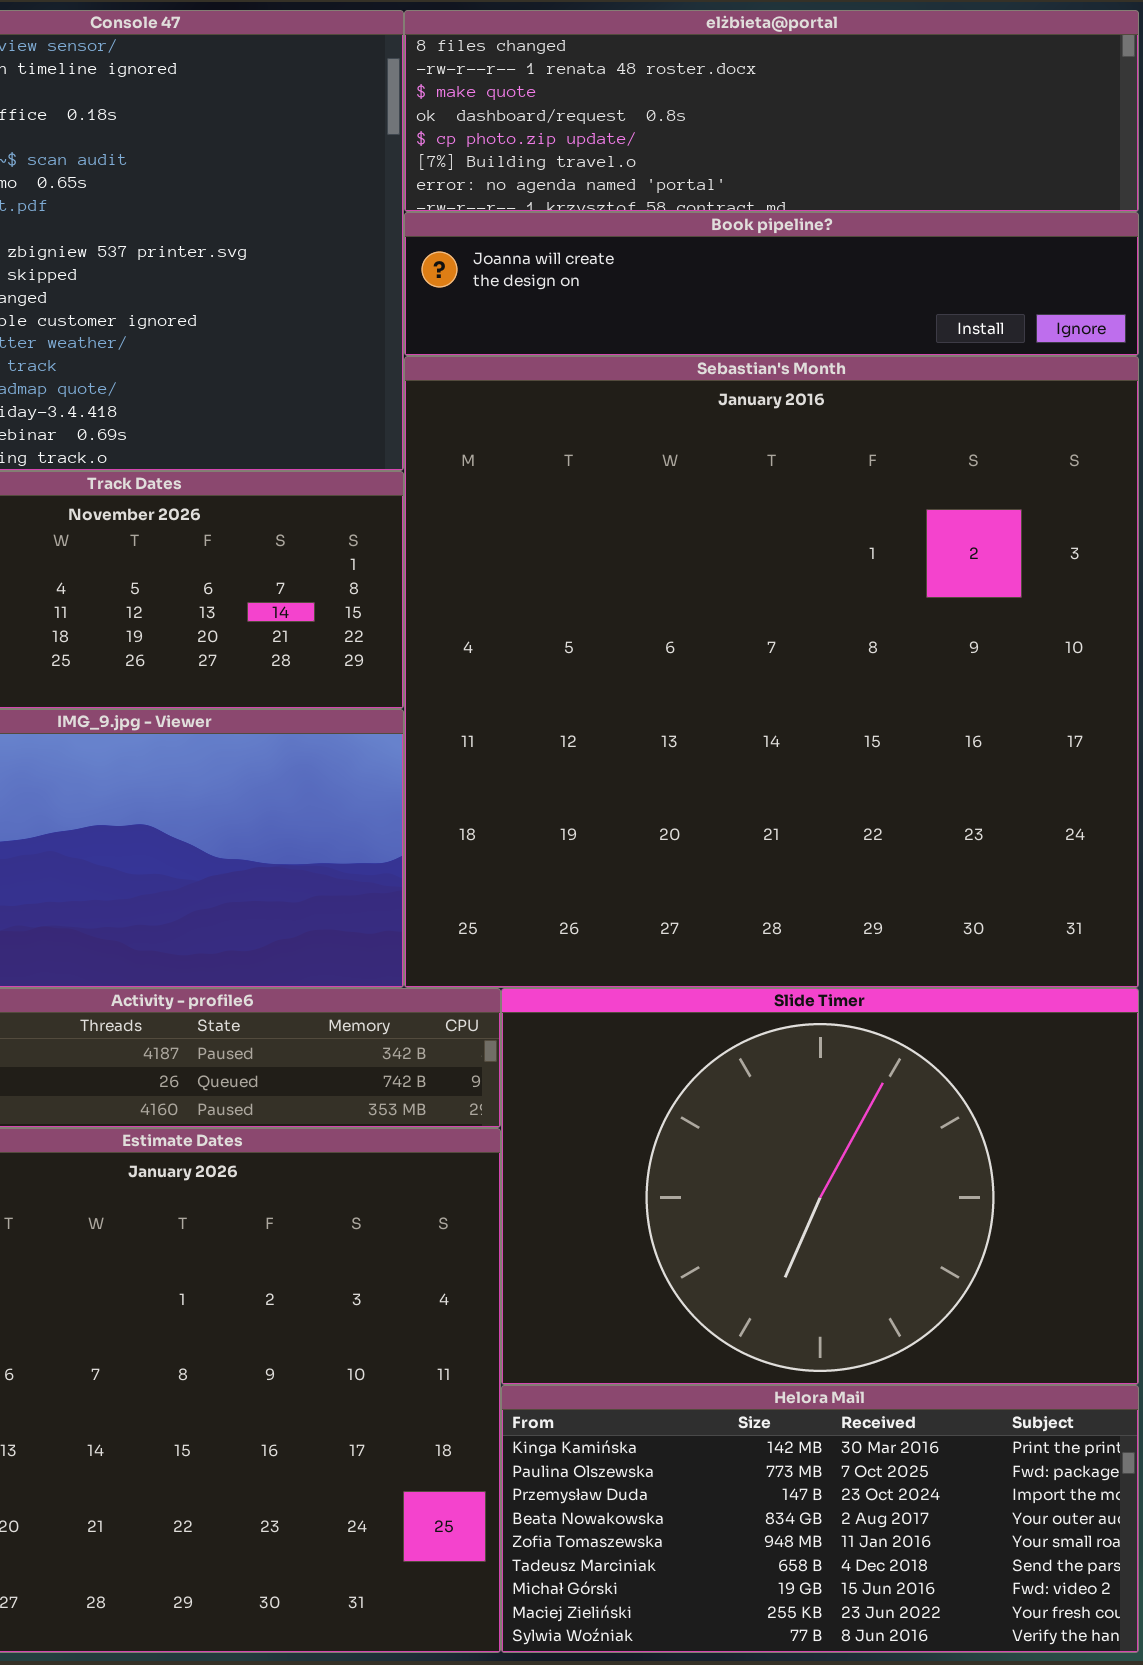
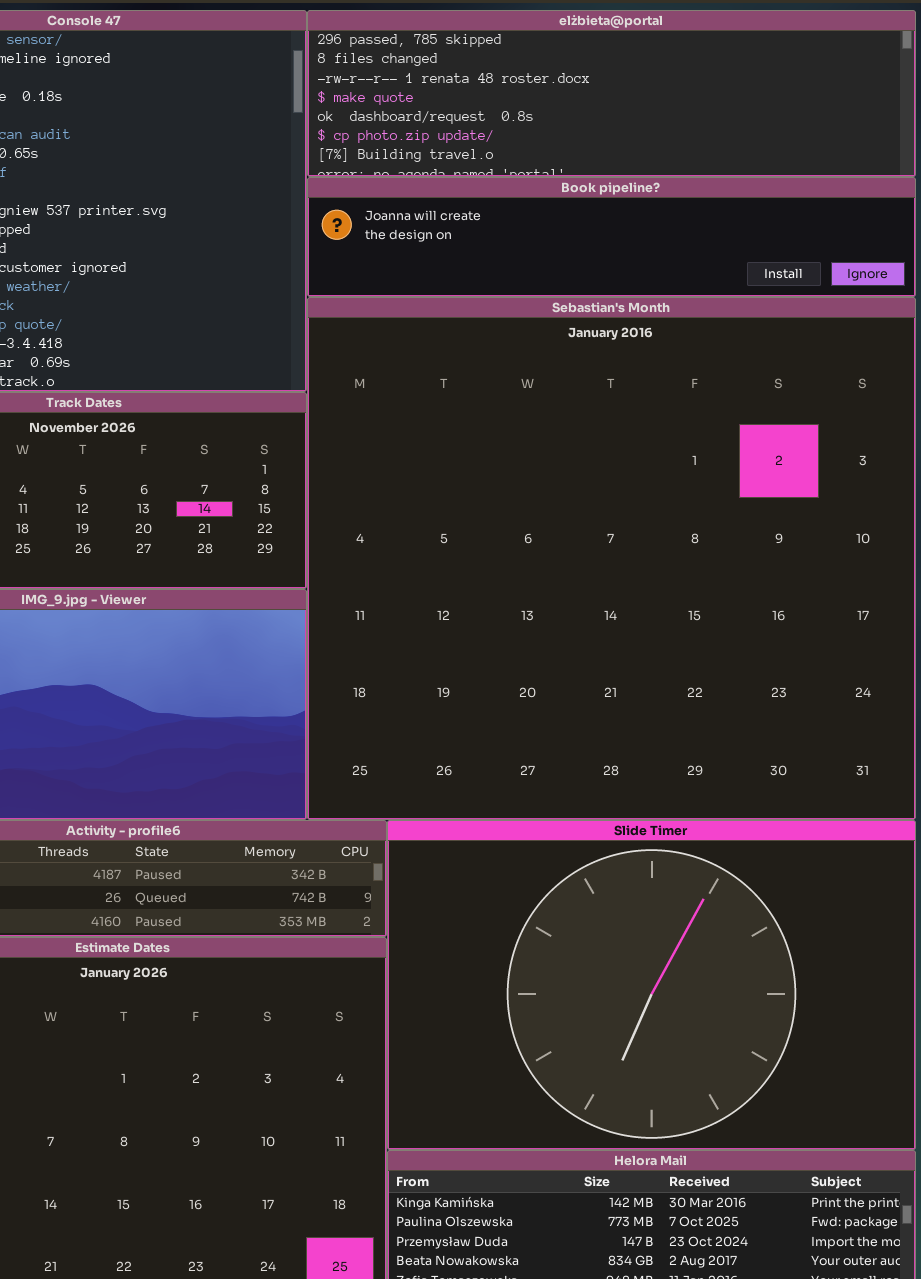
elżbieta@portal: [404,10,1139,212] -> [307,10,916,177], scrolled up 1 row

